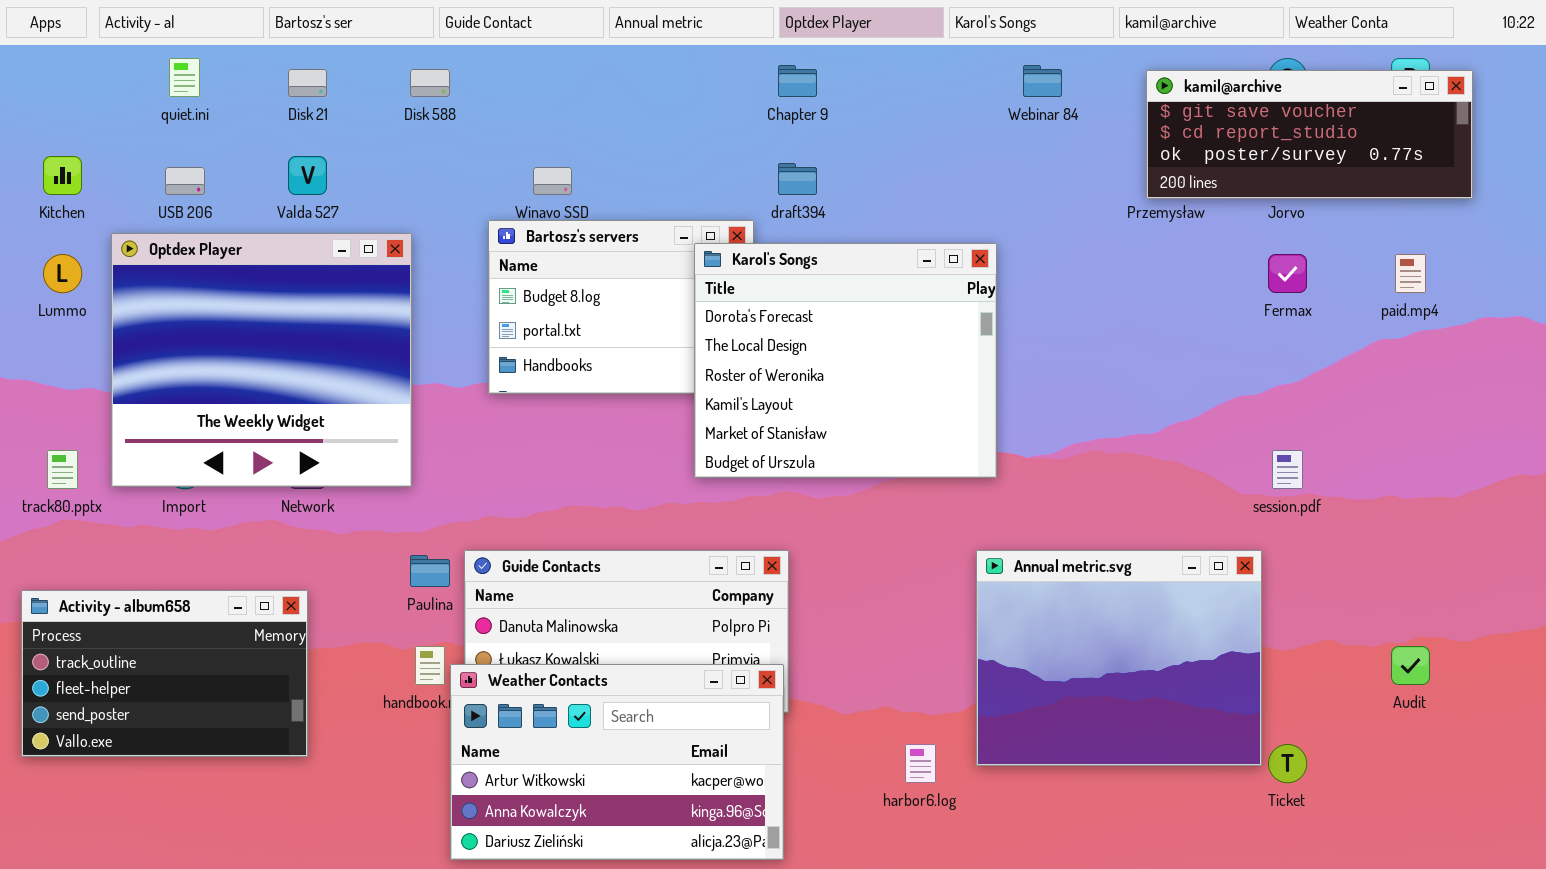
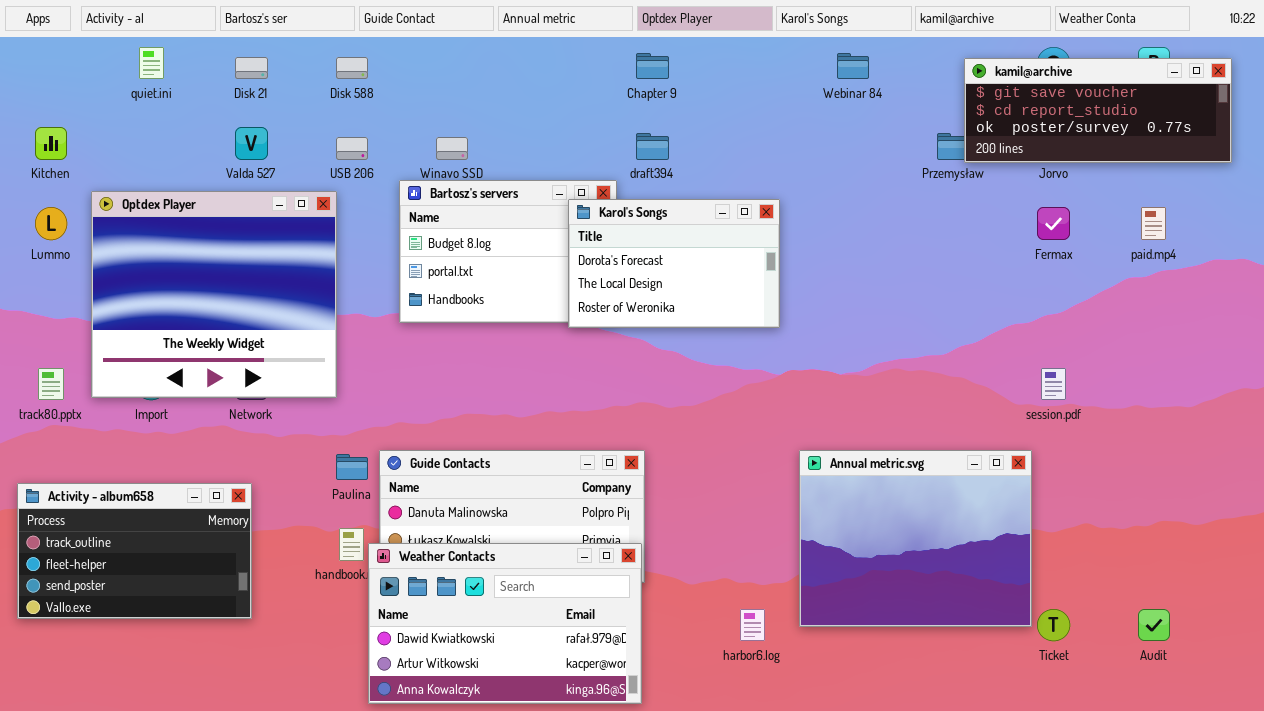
kamil@archive: [1146,70,1473,199] -> [964,58,1232,163], moved
USB 206: [165,167,205,195] -> [336,137,368,160], moved
Karol's Songs: [694,243,997,478] -> [568,199,780,328], resized
Audit: [1391,646,1430,685] -> [1138,609,1170,641], moved
Weather Contacts: [450,664,784,860] -> [368,543,642,704], scrolled up 1 row

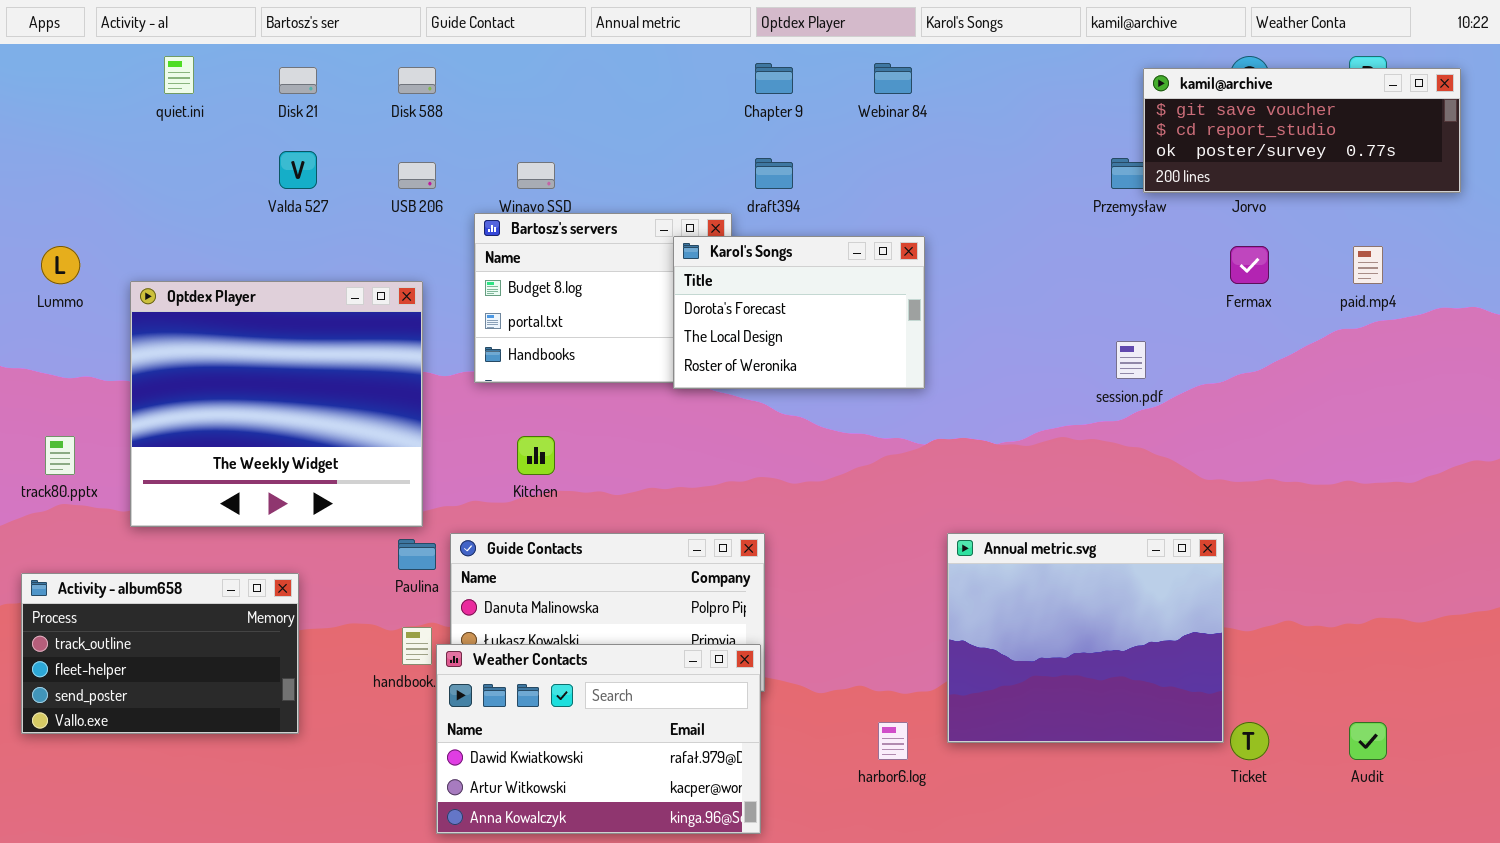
Webinar 84: [837,53,869,79] -> [874,63,912,94], moved
Kitchen: [35,127,67,160] -> [517,436,555,475], moved
Optdex Player: [91,191,337,398] -> [130,281,423,527], moved
session.pdf: [1041,368,1066,400] -> [1116,341,1146,379], moved

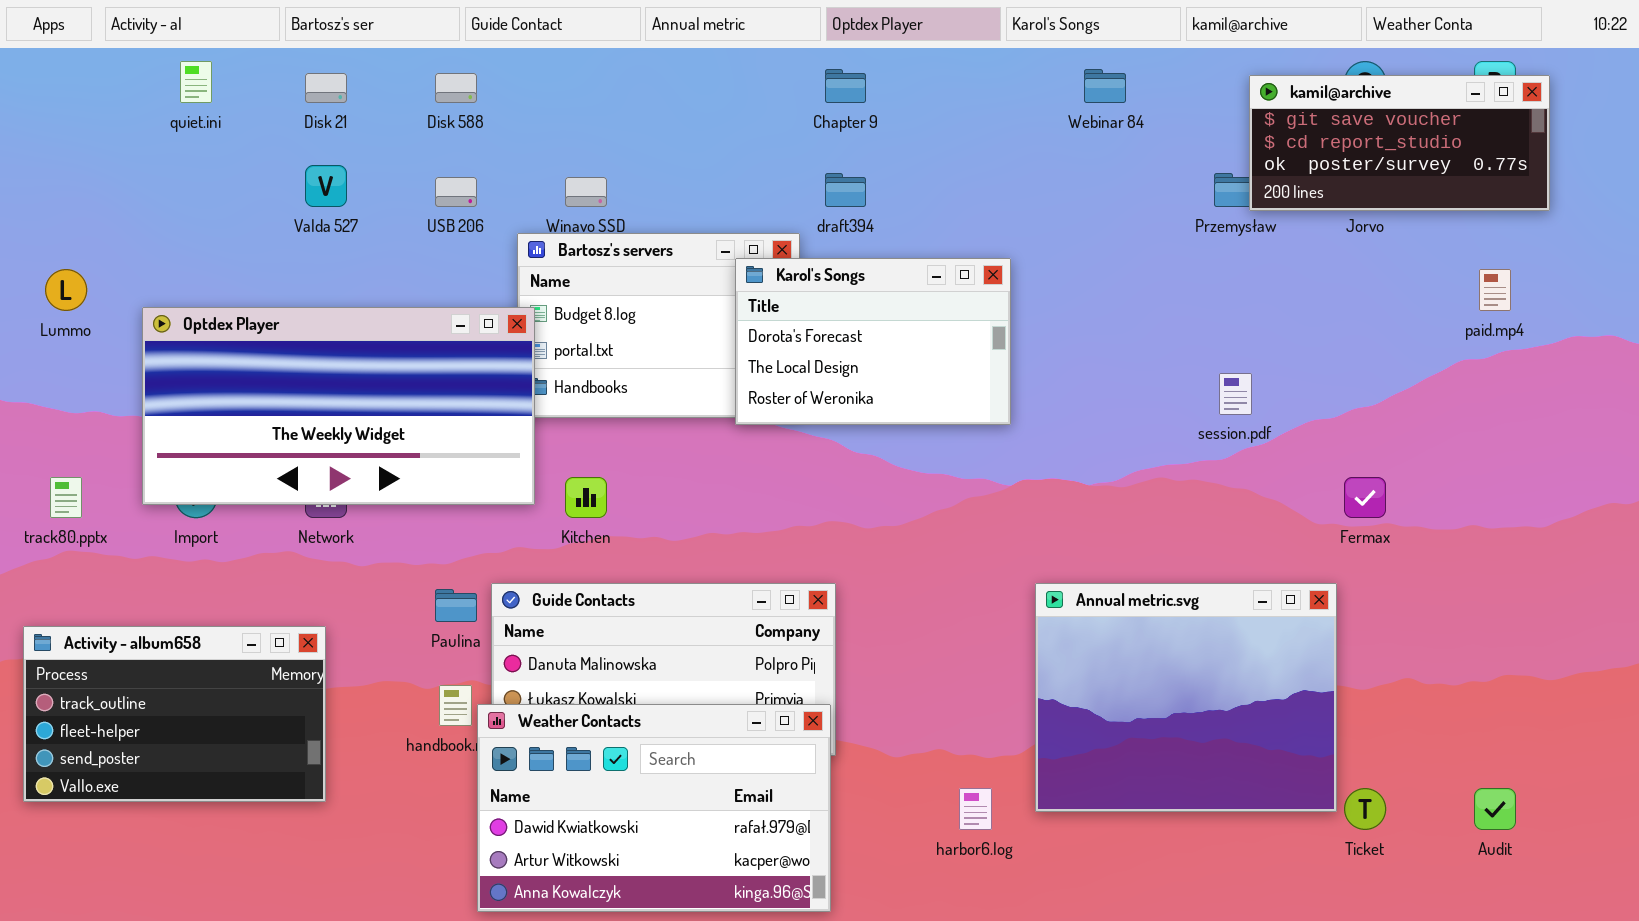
Webinar 84: [874,63,912,94] -> [1084,69,1126,103], moved
kamil@archive: [1143,68,1461,193] -> [1249,75,1550,211], resized
Fermax: [1230,246,1269,284] -> [1344,477,1386,518], moved
Optdex Player: [130,281,423,527] -> [142,307,535,505], resized

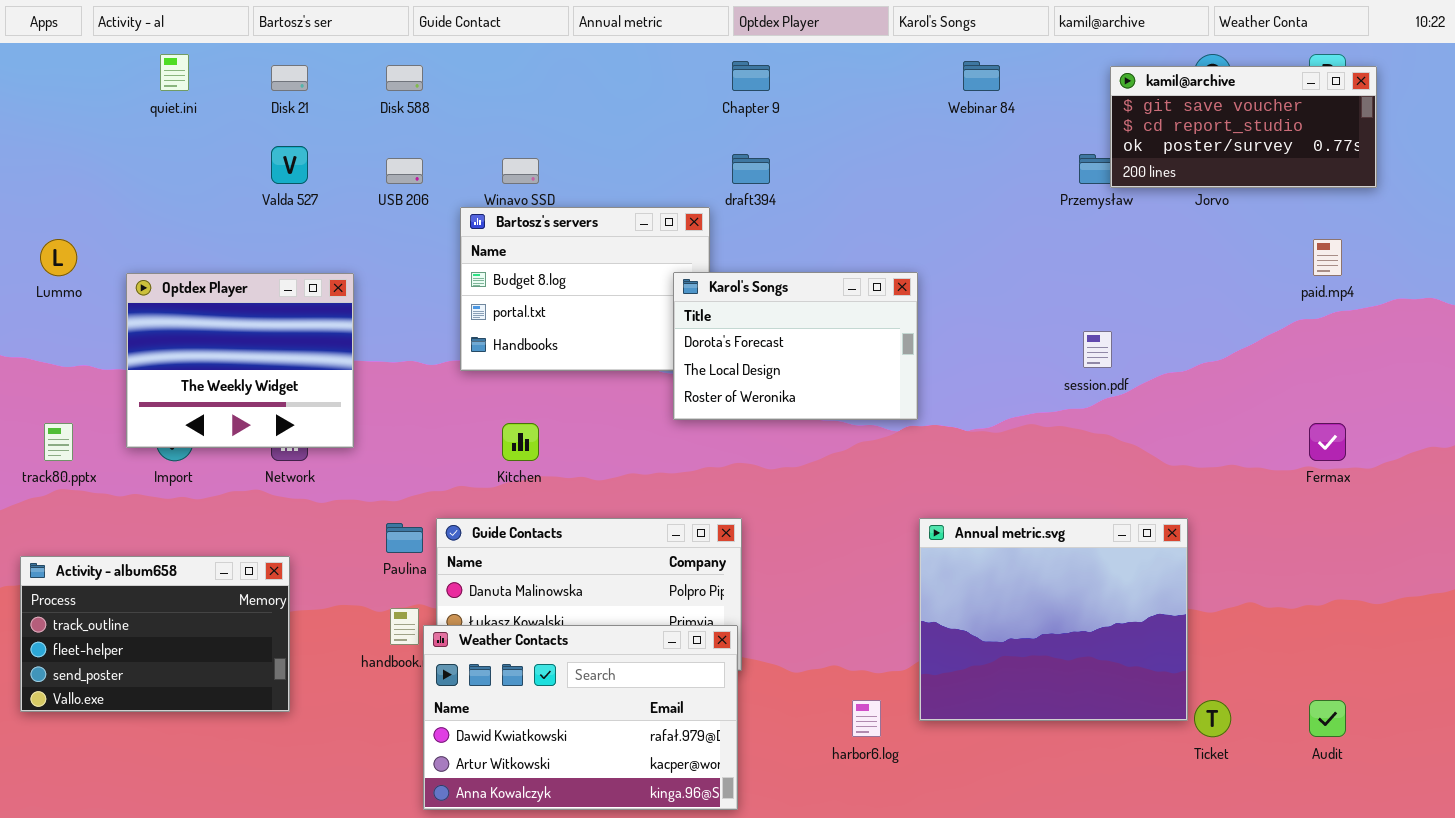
Karol's Songs: [735,258,1011,425] -> [673,272,918,420], moved
Optdex Player: [142,307,535,505] -> [126,273,354,448], resized
Fermax: [1344,477,1386,518] -> [1309,423,1346,461], moved

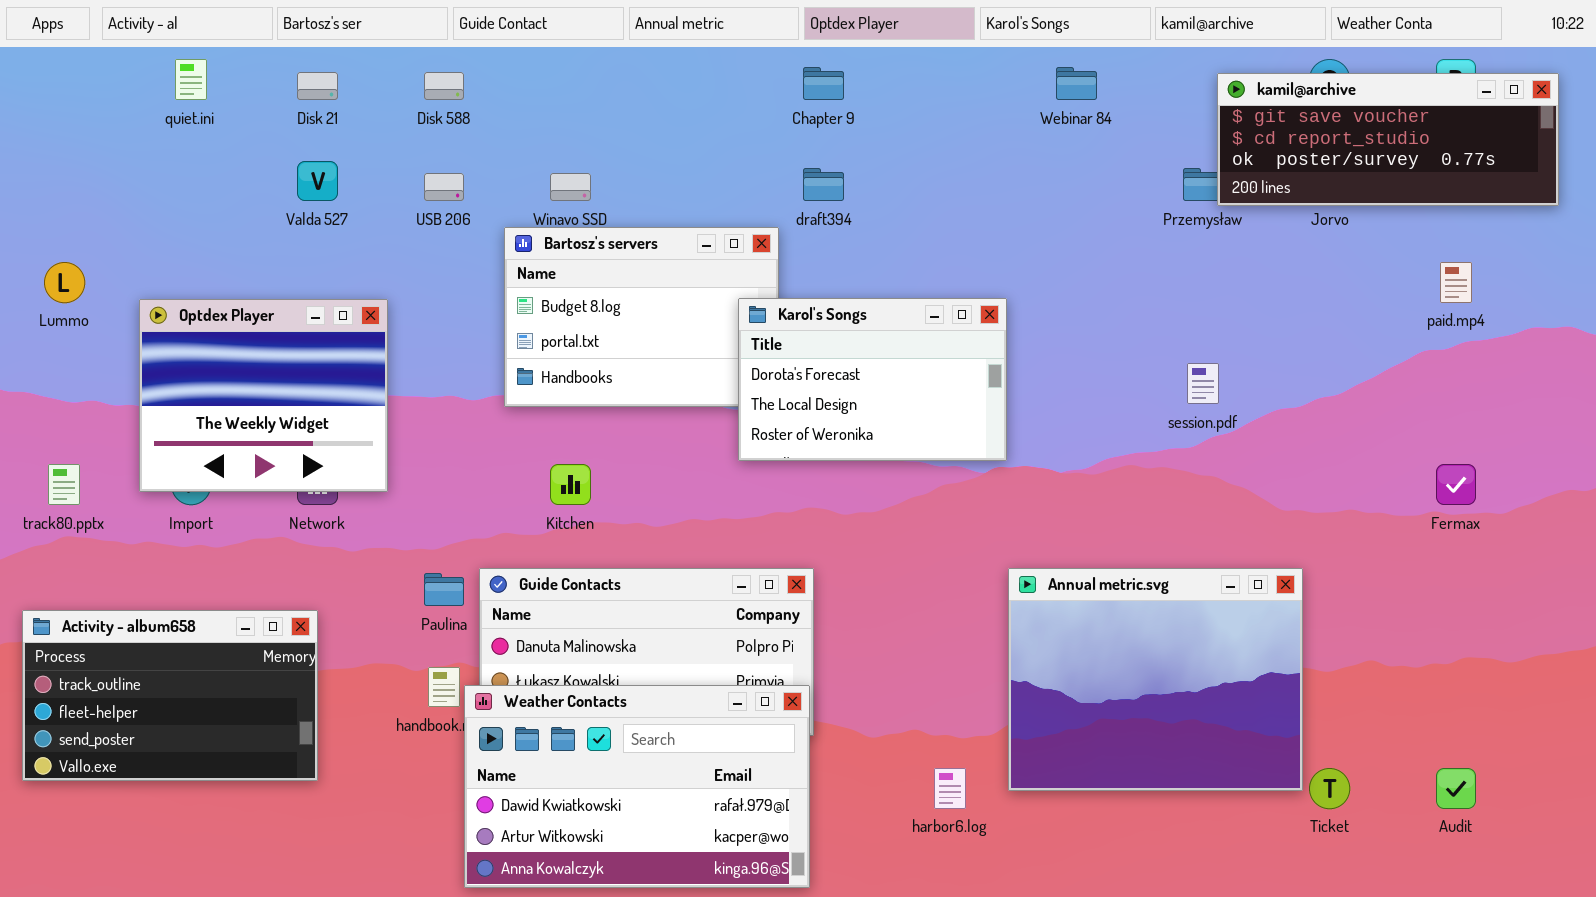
kamil@archive: [1110,66,1377,188] -> [1217,73,1559,206], resized

